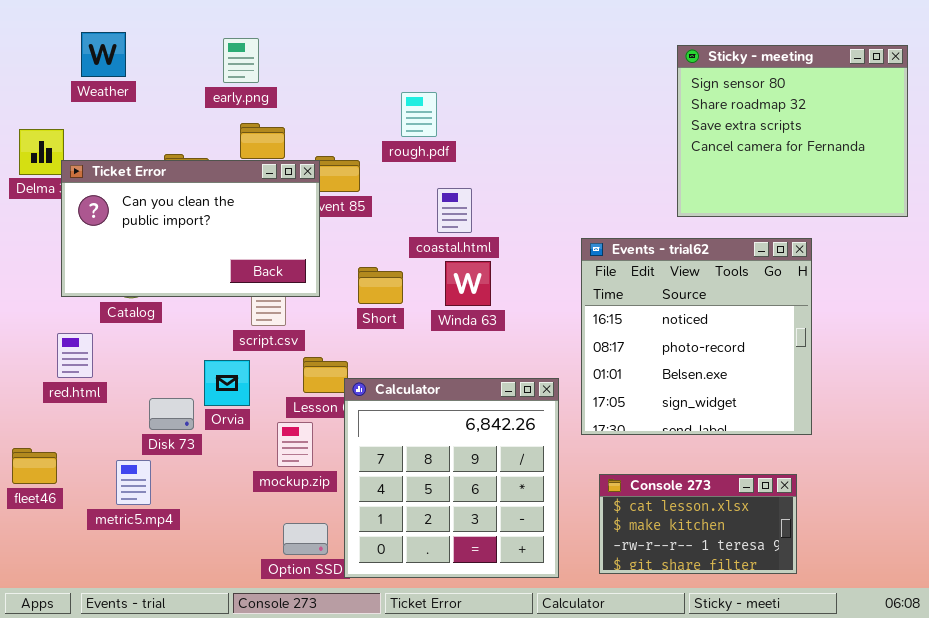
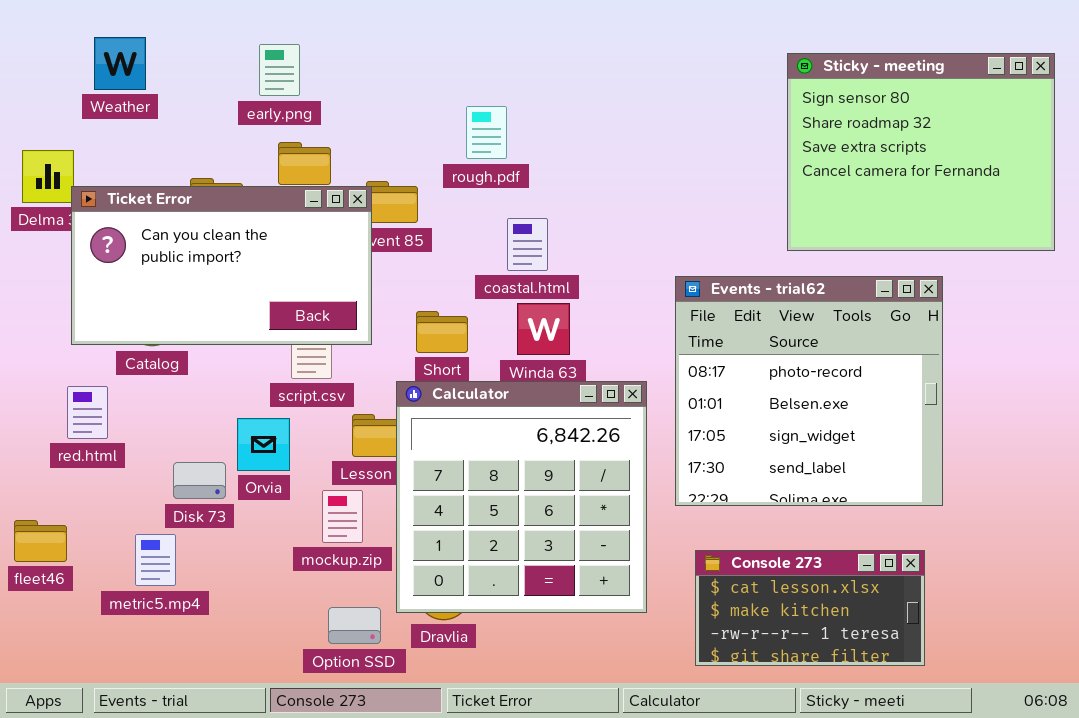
Events - trial62: [581,238,812,435] -> [675,276,943,506], scrolled down 1 row
Calculator: [344,378,559,578] -> [396,381,647,613], moved

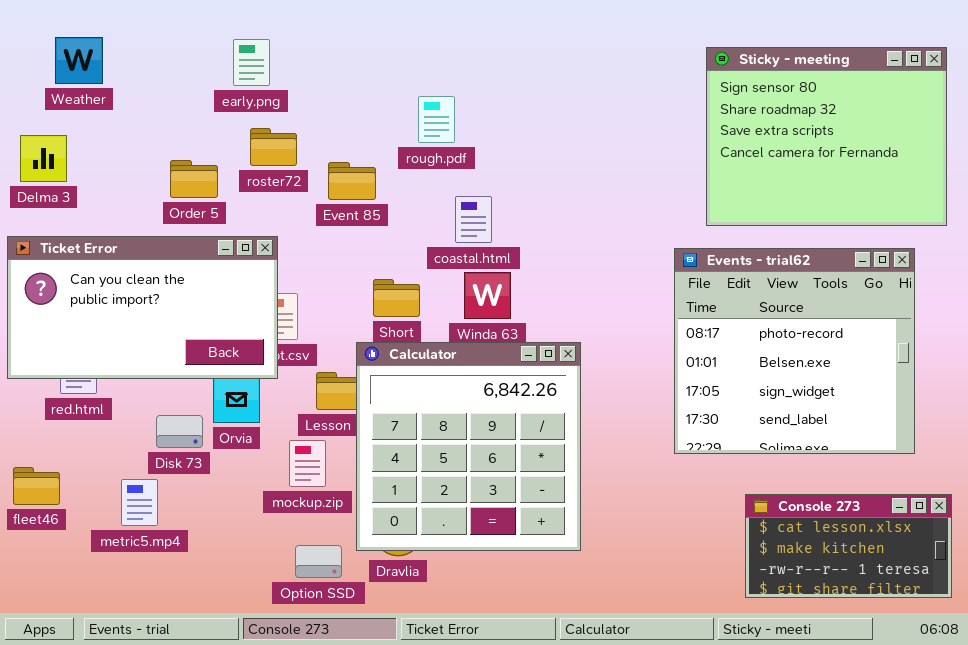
Weather: [94,37,146,90] -> [55,37,103,84], moved
Ticket Error: [71,186,372,345] -> [7,236,278,379], moved
Events - trial62: [675,276,943,506] -> [674,248,915,454], moved
Console 273: [695,550,925,666] -> [745,494,952,598], moved

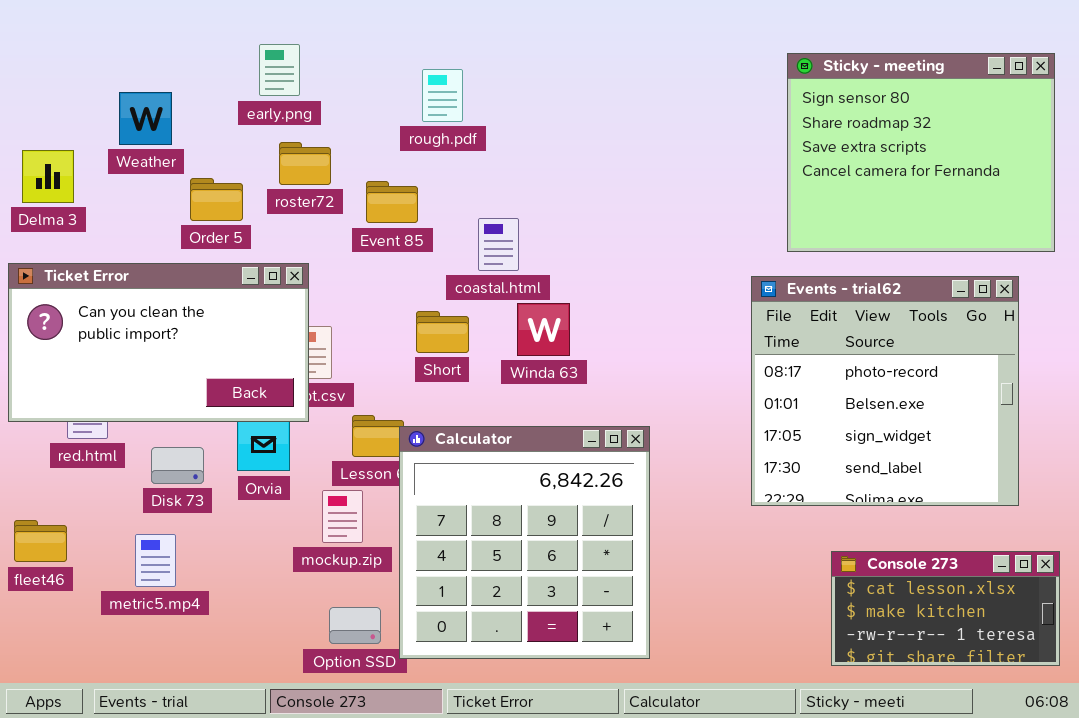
Weather: [55,37,103,84] -> [119,92,172,145], moved
rough.pdf: [418,96,455,143] -> [422,69,463,122], moved
coastal.html: [455,196,492,243] -> [478,218,519,271], moved
Calculator: [356,342,581,551] -> [399,426,650,659], moved
Disk 73: [156,415,203,448] -> [151,447,204,484], moved

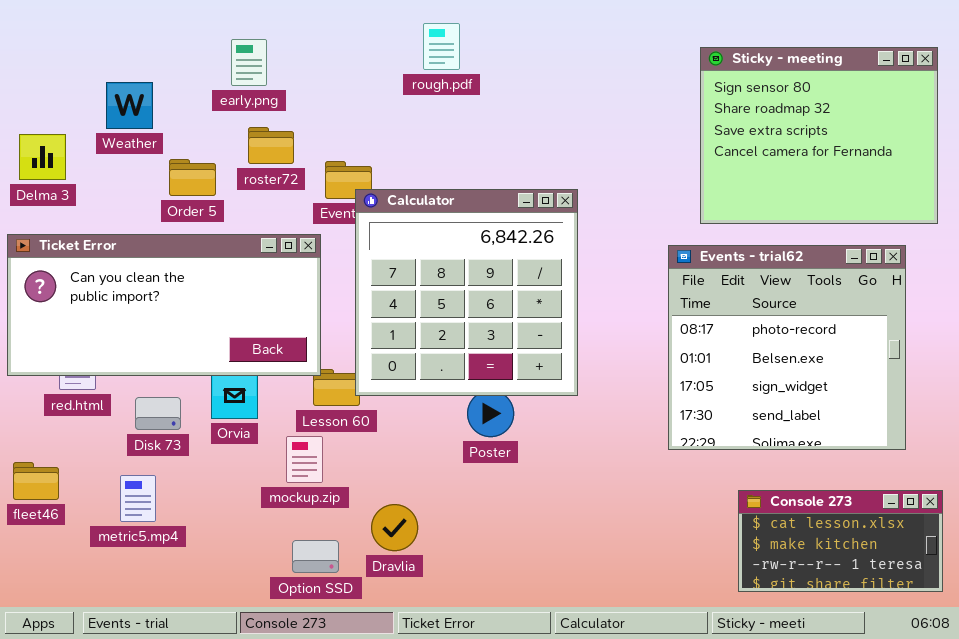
rough.pdf: [422,69,463,122] -> [423,23,460,70], moved
Ticket Error: [8,263,309,422] -> [7,234,321,376], resized
Calculator: [399,426,650,659] -> [355,189,578,396], moved

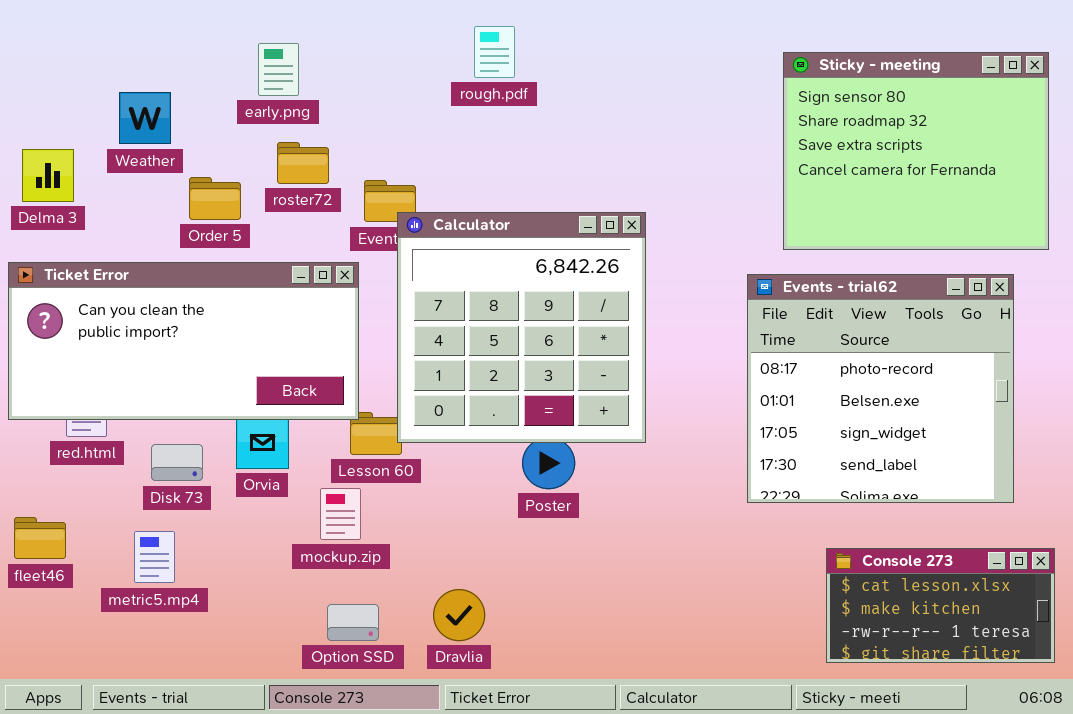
Dravlia: [371,504,418,551] -> [433,589,485,641], moved

